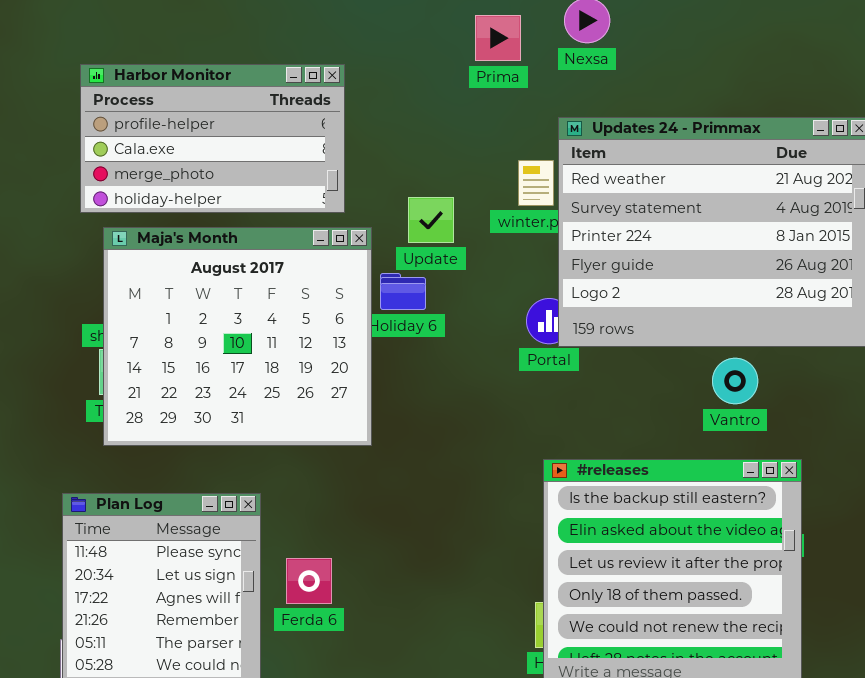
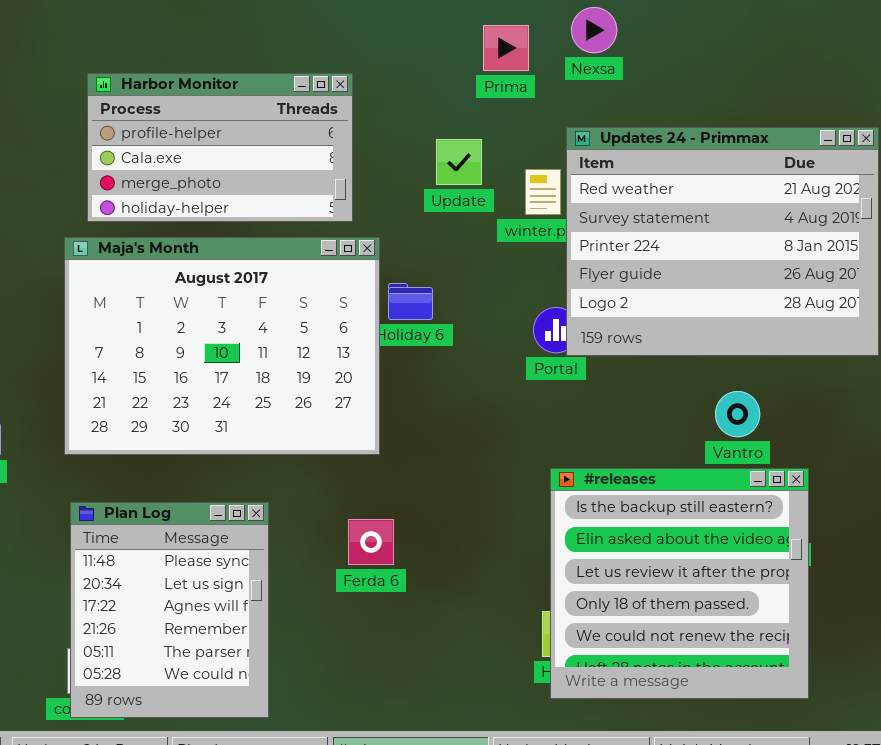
Update: [408,197,454,243] -> [436,139,482,185], moved
Maja's Month: [103,227,372,446] -> [64,237,380,455], resized
Vantro: [712,358,758,404] -> [715,391,760,437], moved
Ferda 6: [286,558,332,604] -> [348,519,394,565], moved

